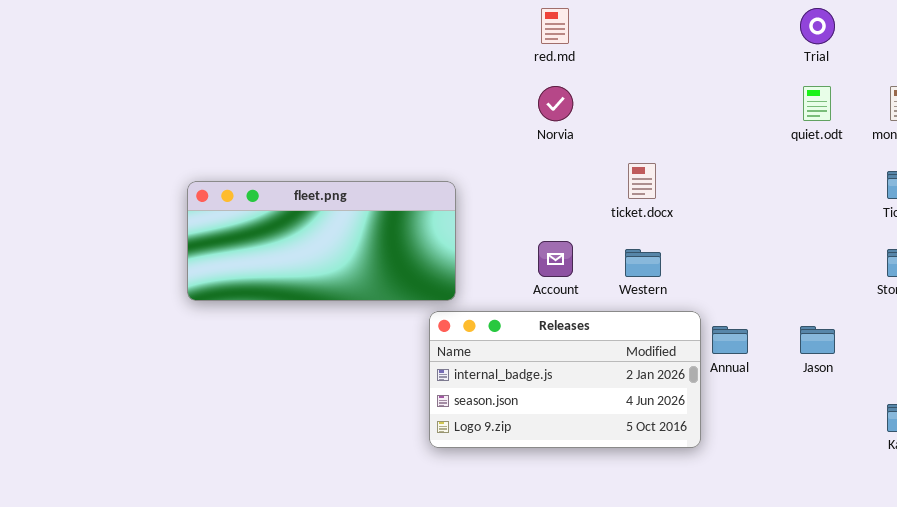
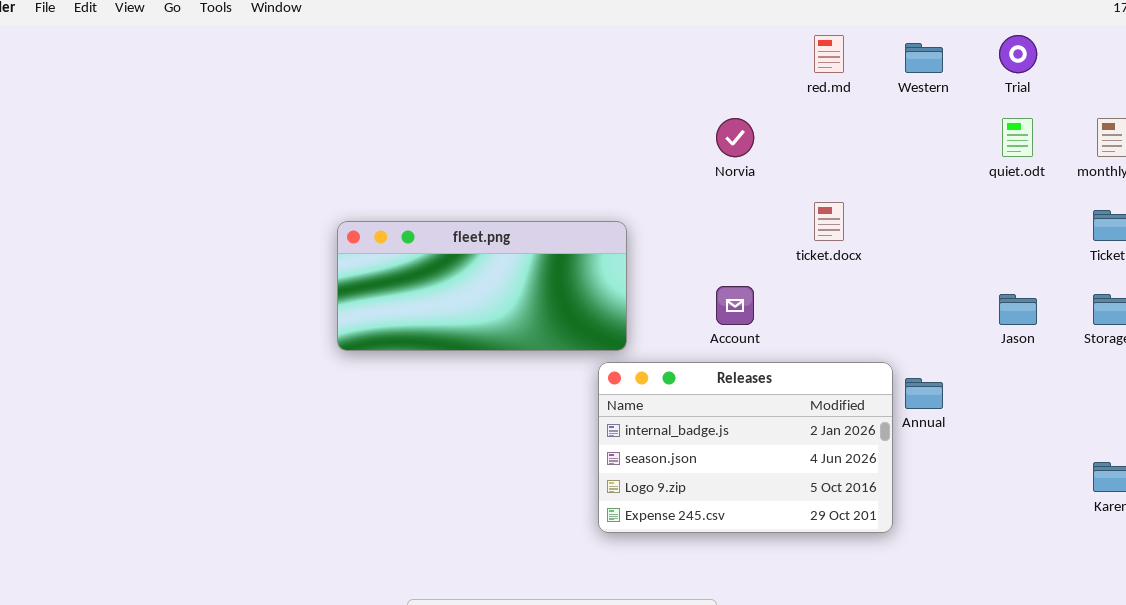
red.md: [541,8,569,44] -> [814,35,844,73], moved
Western: [625,249,661,277] -> [905,43,943,73], moved
Releases: [429,311,701,448] -> [598,362,893,533], resized
Jason: [800,326,835,354] -> [999,294,1037,325], moved

